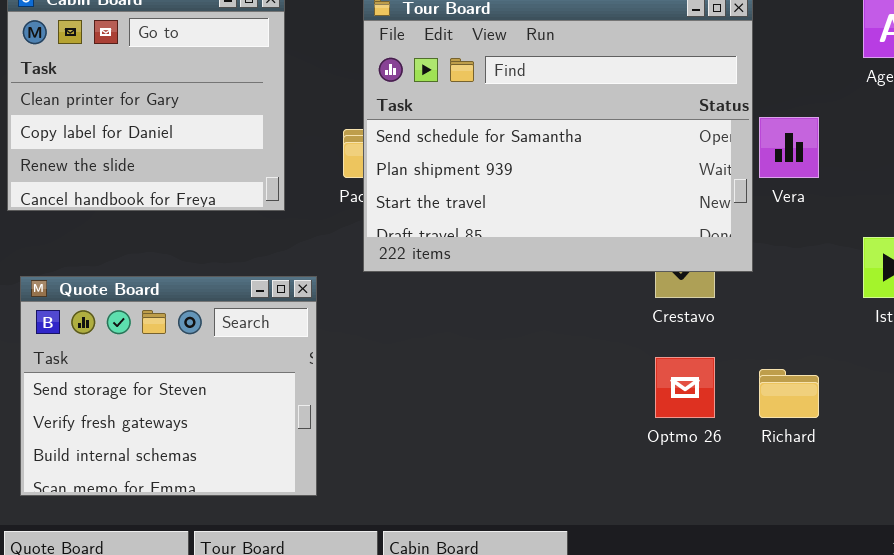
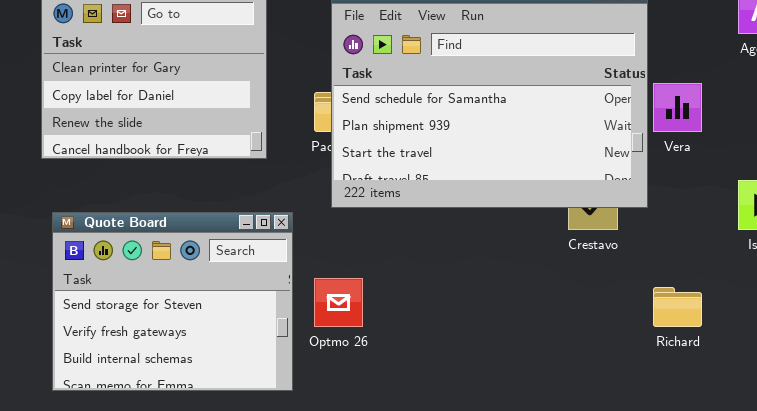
Optmo 26: [655,357,715,418] -> [314,278,363,327], moved

